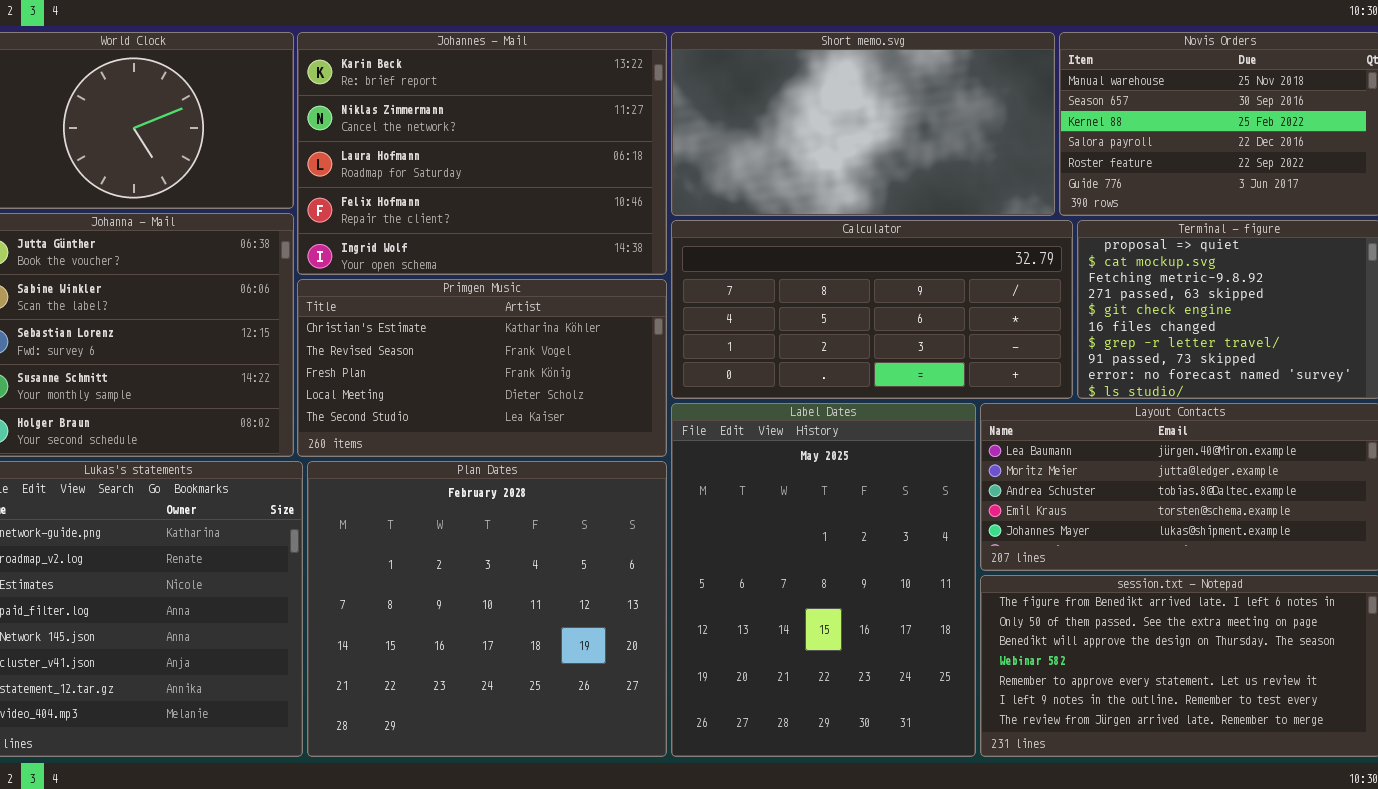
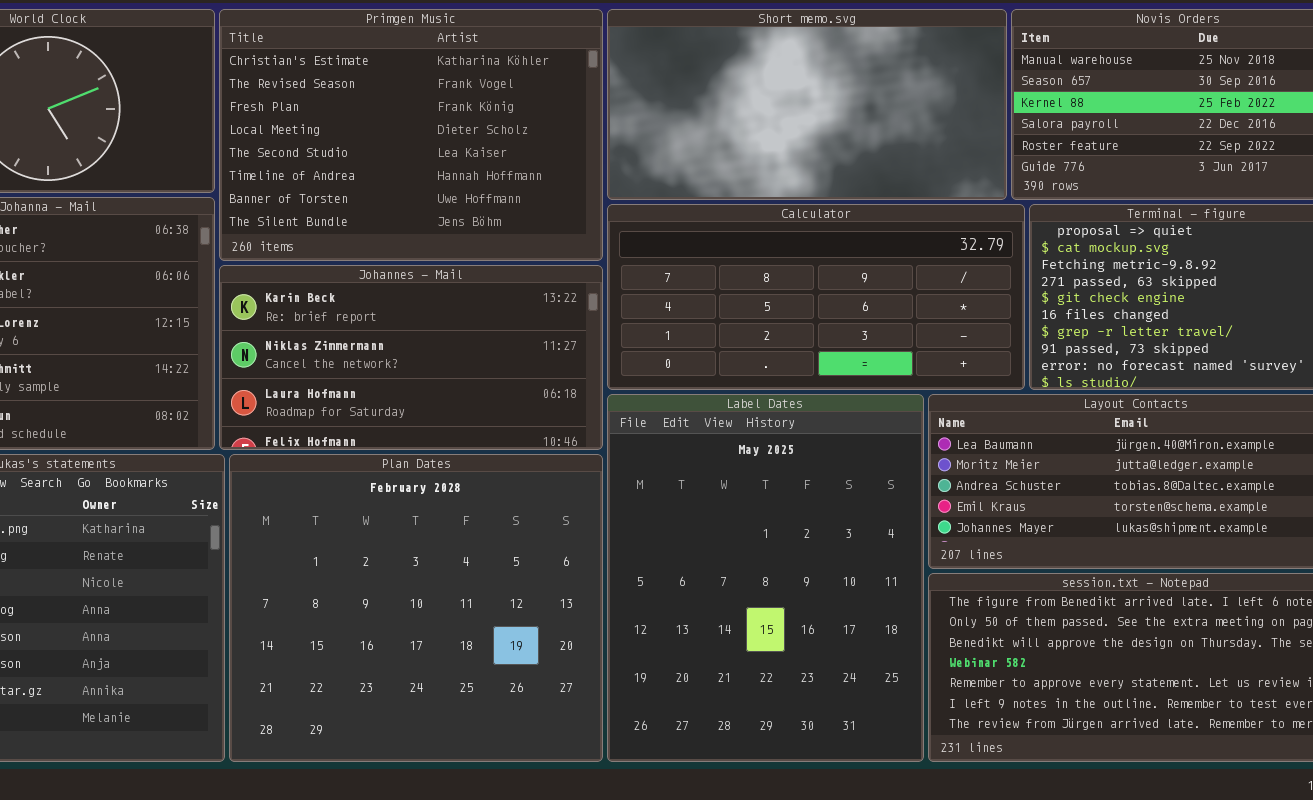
Johannes - Mail: [297,32,667,275] -> [219,265,603,450], moved, resized
Primgen Music: [297,279,667,457] -> [219,9,603,261], moved, resized

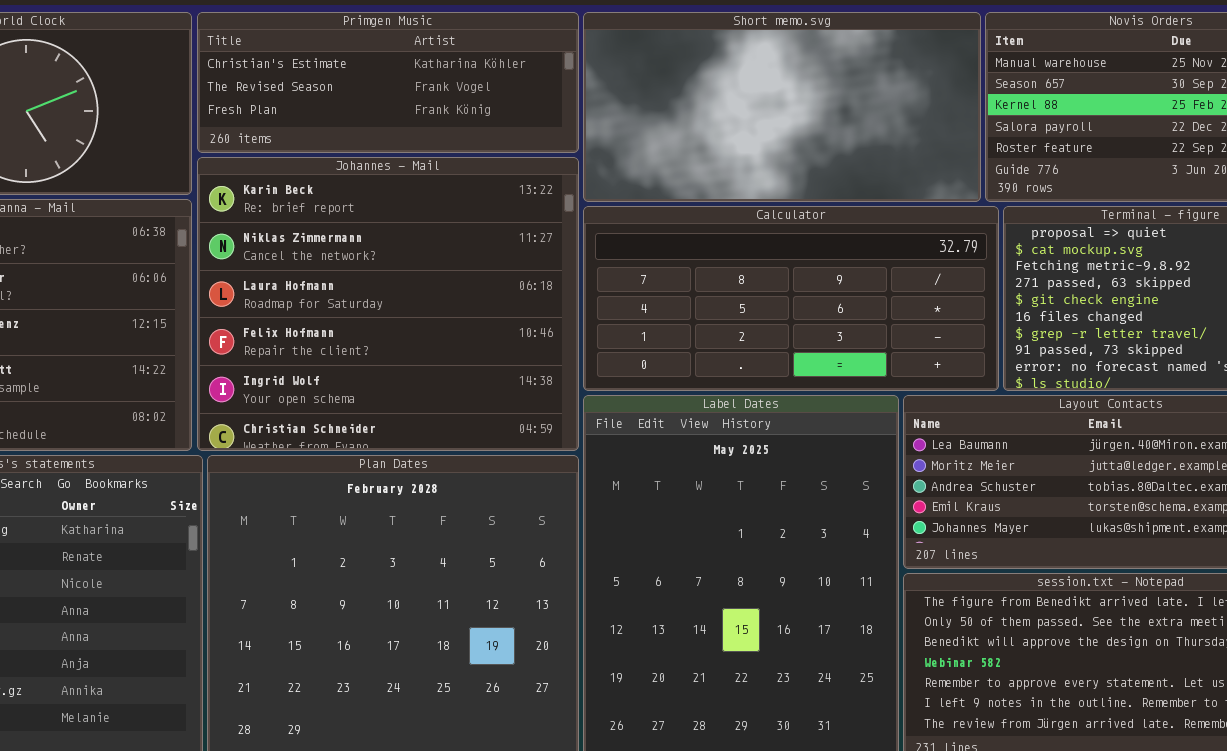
Primgen Music: [219,9,603,261] -> [197,12,579,153], resized
Johannes - Mail: [219,265,603,450] -> [197,157,579,451], resized

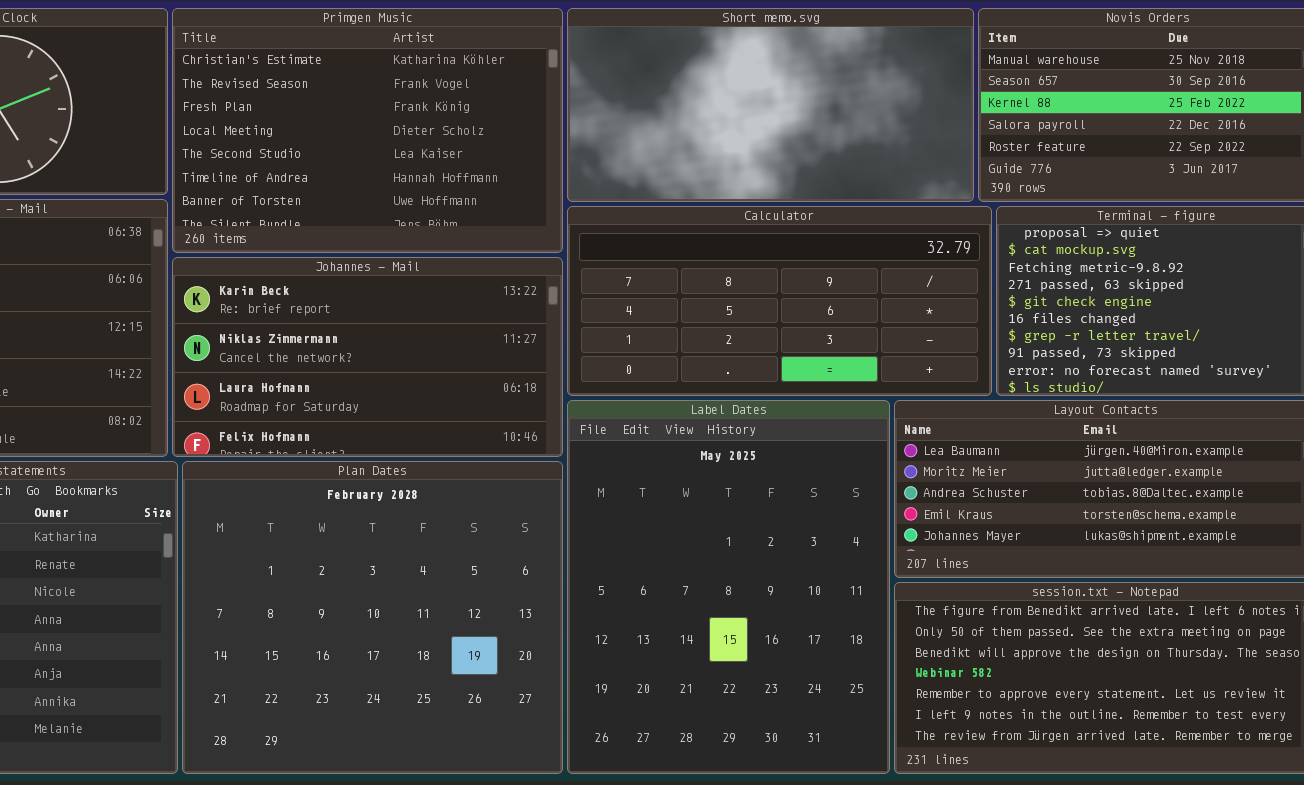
Primgen Music: [197,12,579,153] -> [172,8,563,253], resized
Johannes - Mail: [197,157,579,451] -> [172,257,563,457], resized

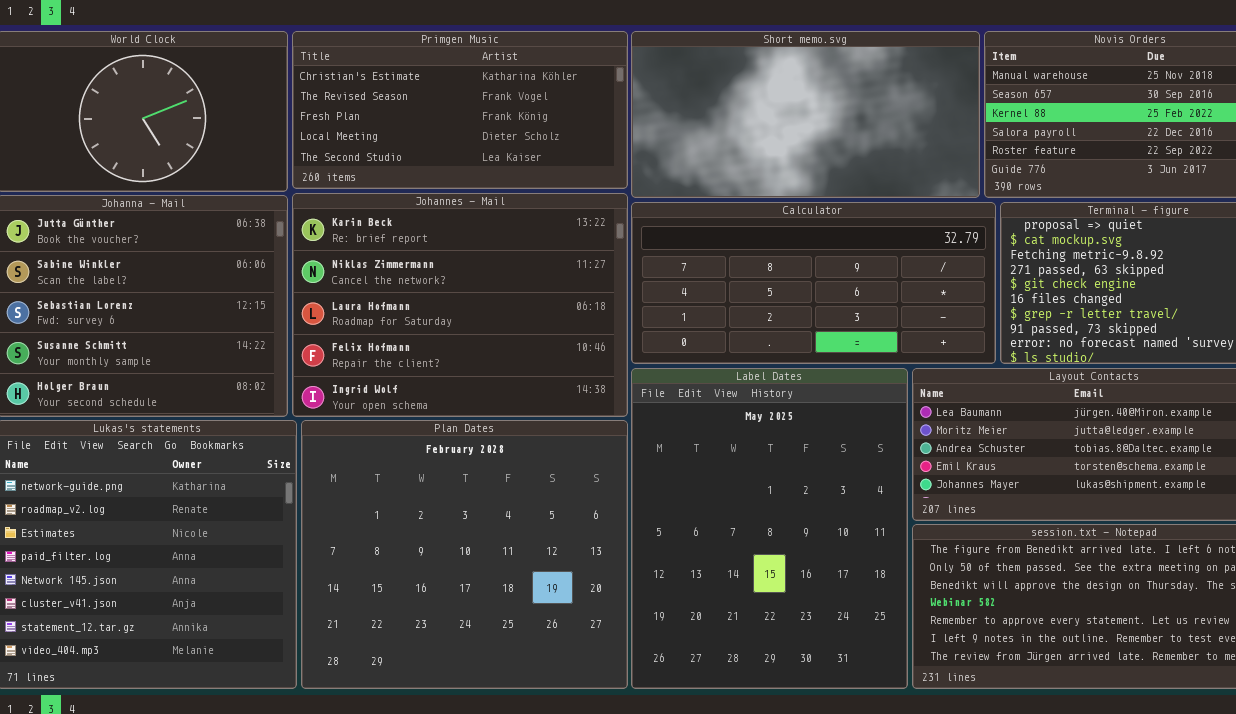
Primgen Music: [172,8,563,253] -> [292,31,628,189], resized
Johannes - Mail: [172,257,563,457] -> [292,193,628,417], resized

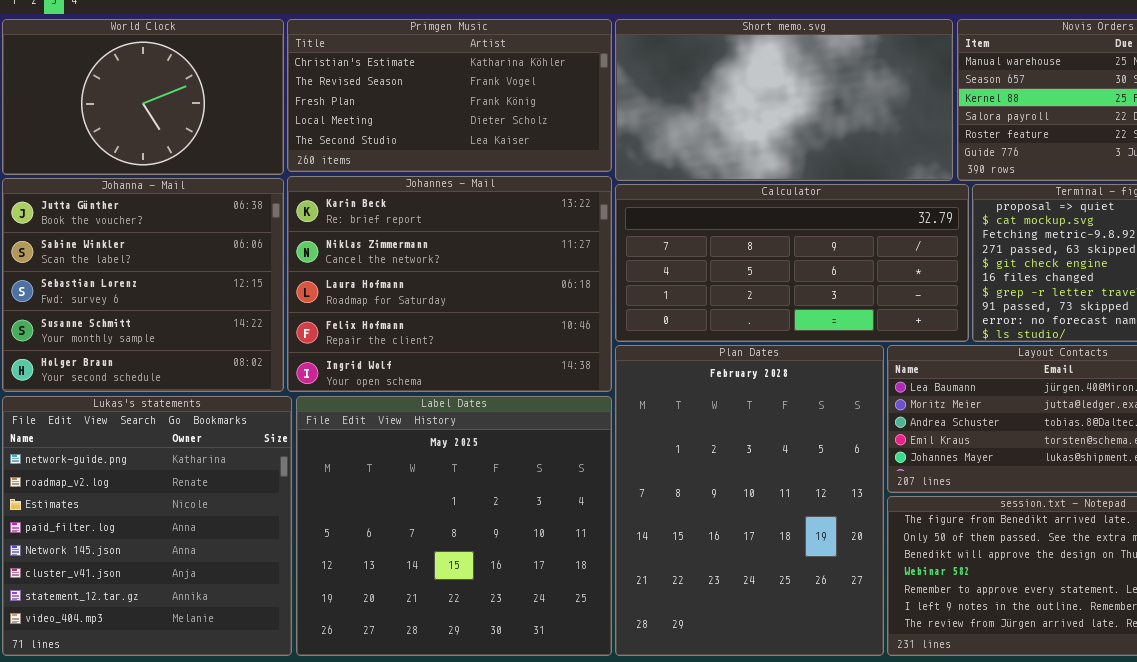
Label Dates: [631,368,908,689] -> [296,396,612,656], moved, resized
Plan Dates: [301,420,628,689] -> [615,345,884,656], moved, resized

